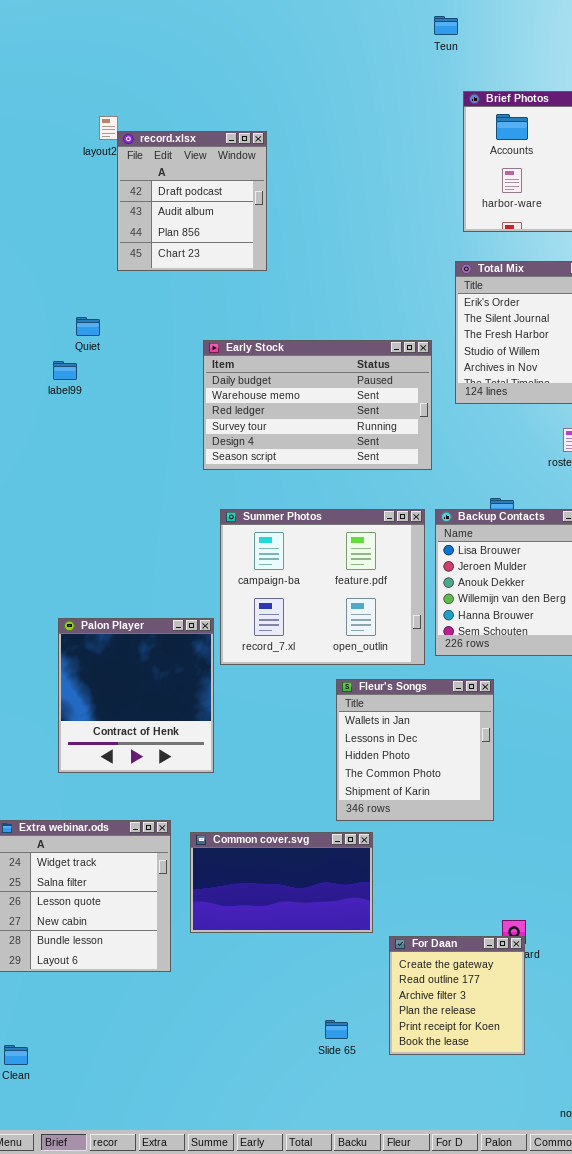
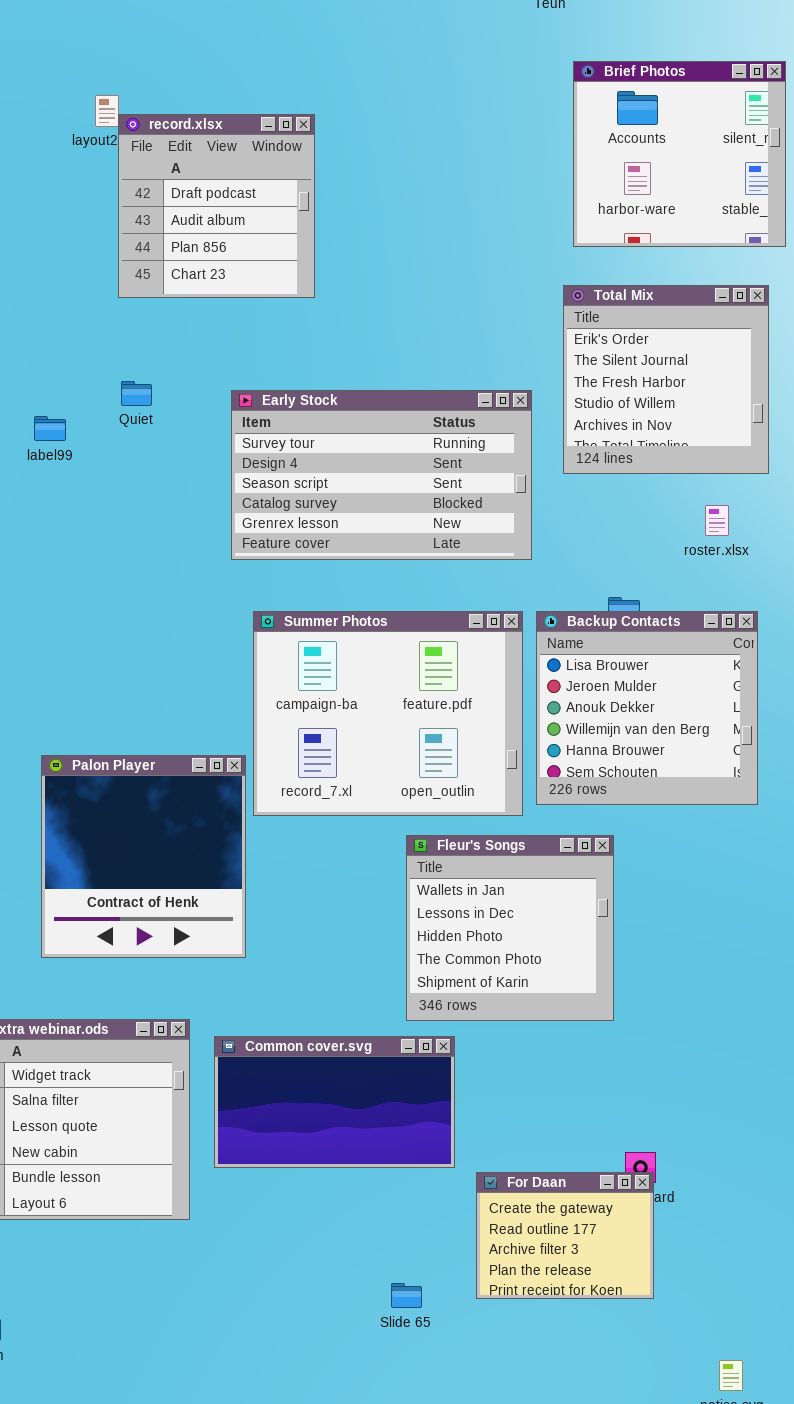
Quiet: [76,317,100,336] -> [121,381,152,406], moved
Early Stock: [203,340,432,470] -> [231,390,532,560], scrolled down 3 rows
For Daan: [389,936,525,1055] -> [476,1172,654,1299], resized

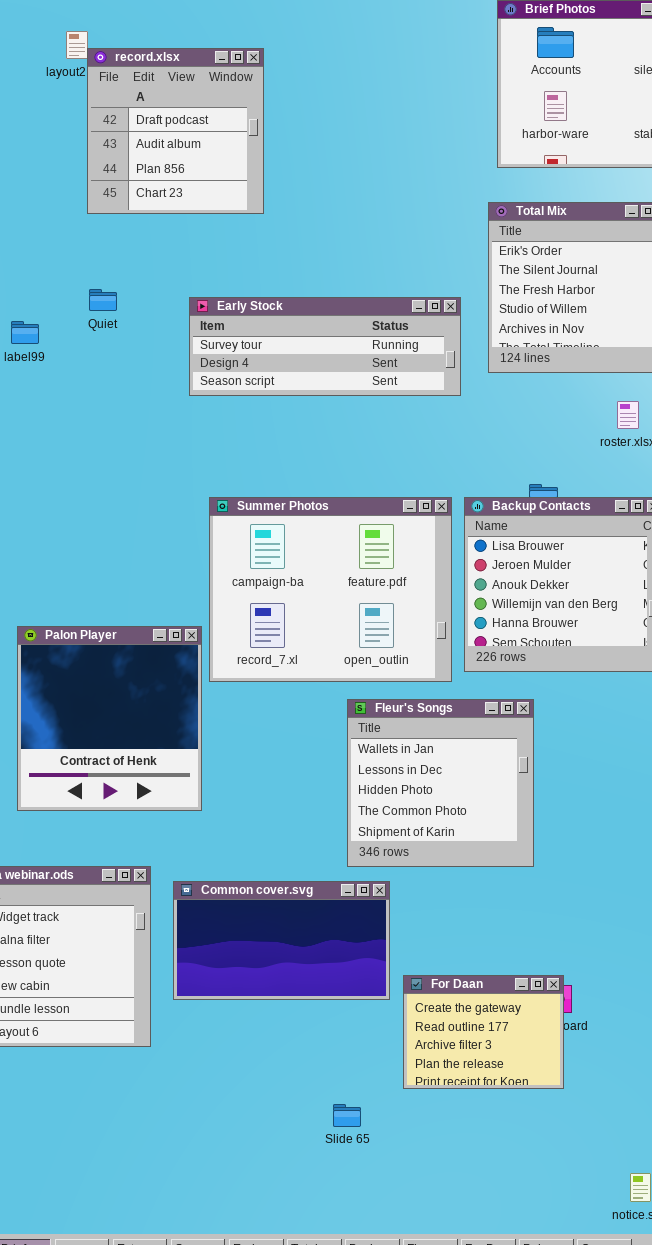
Early Stock: [231,390,532,560] -> [189,297,461,396], resized
For Daan: [476,1172,654,1299] -> [403,975,564,1089], moved

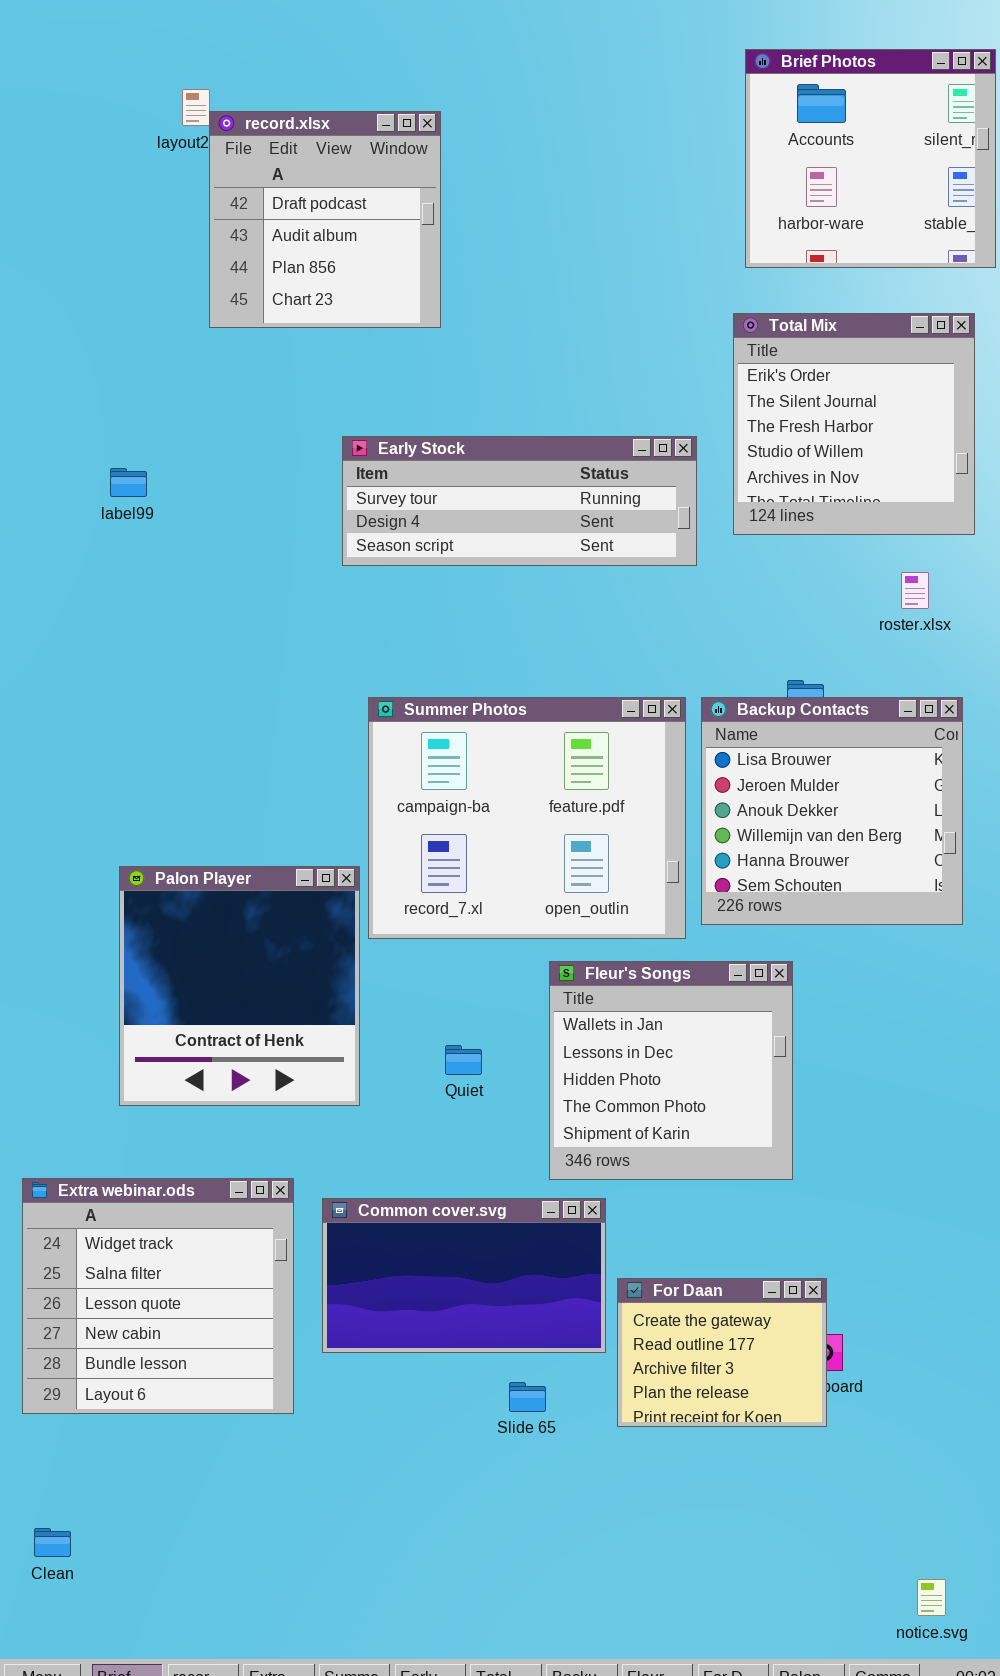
Quiet: [89,289,117,311] -> [445,1045,482,1075], moved
For Daan: [403,975,564,1089] -> [617,1278,827,1427], moved
Slide 65: [333,1104,361,1127] -> [509,1382,546,1412], moved

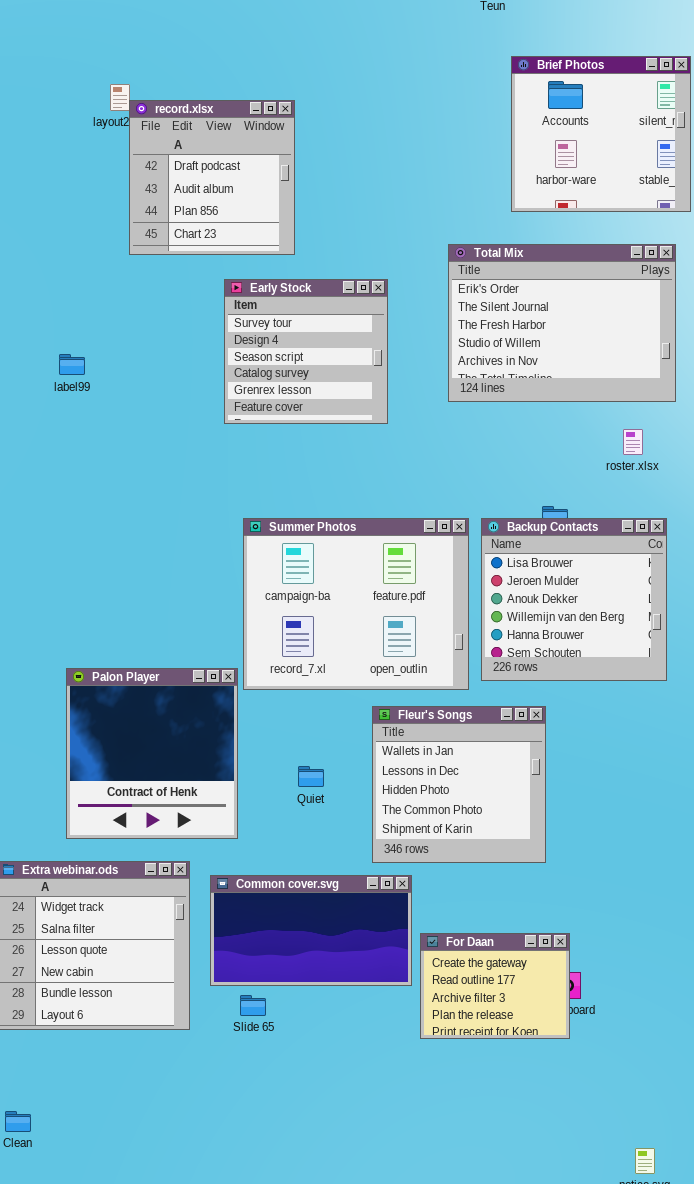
Total Mix: [733,313,975,535] -> [448,244,676,402], resized
Early Stock: [342,436,697,566] -> [224,279,388,424], resized
Palon Player: [119,866,360,1106] -> [66,668,238,839], moved
Slide 65: [509,1382,546,1412] -> [240,995,266,1016], moved

